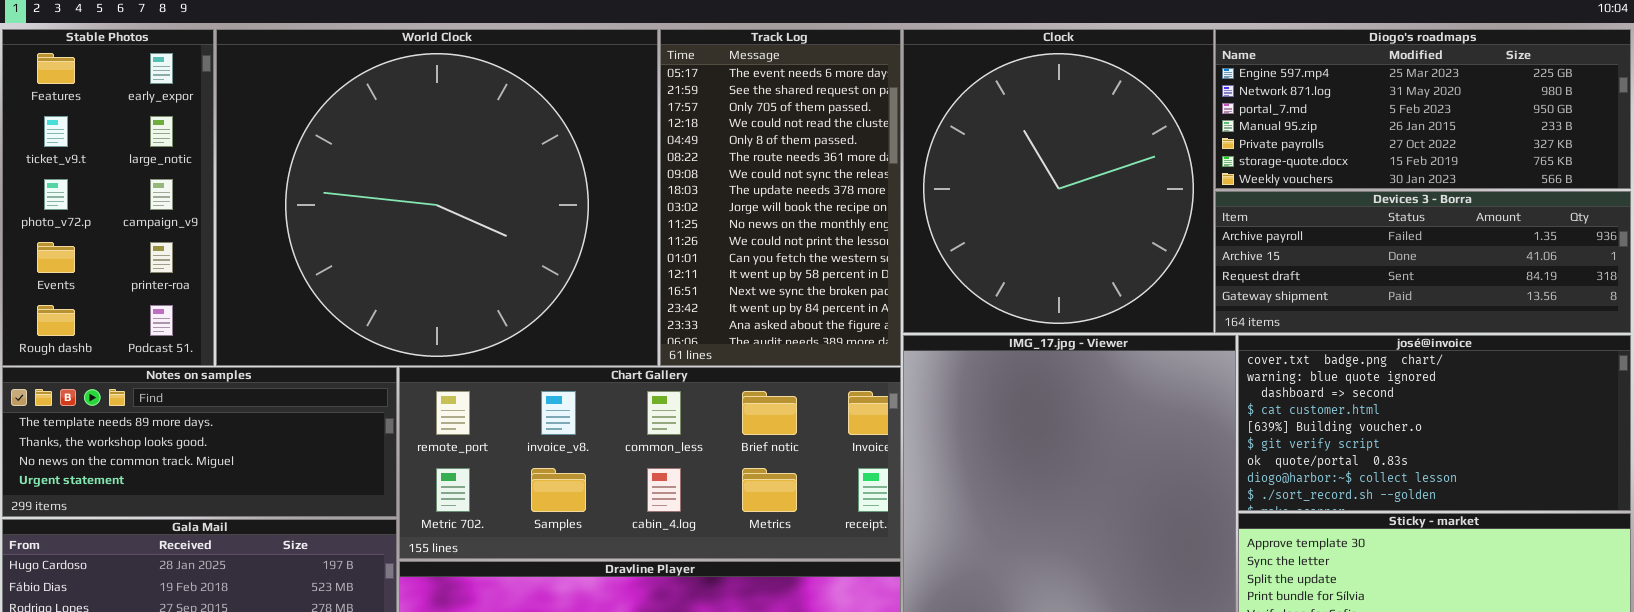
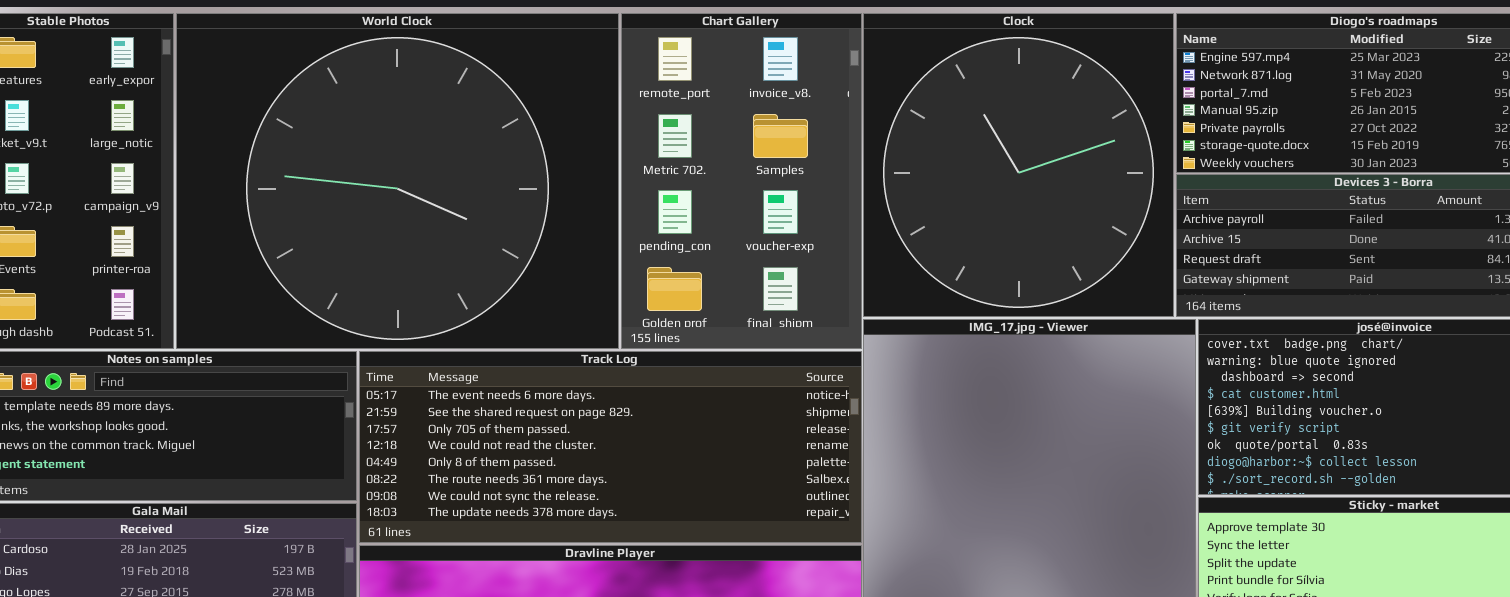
Track Log: [660,29,901,366] -> [359,351,862,543], moved, resized
Chart Gallery: [399,367,901,559] -> [621,13,862,349], moved, resized

